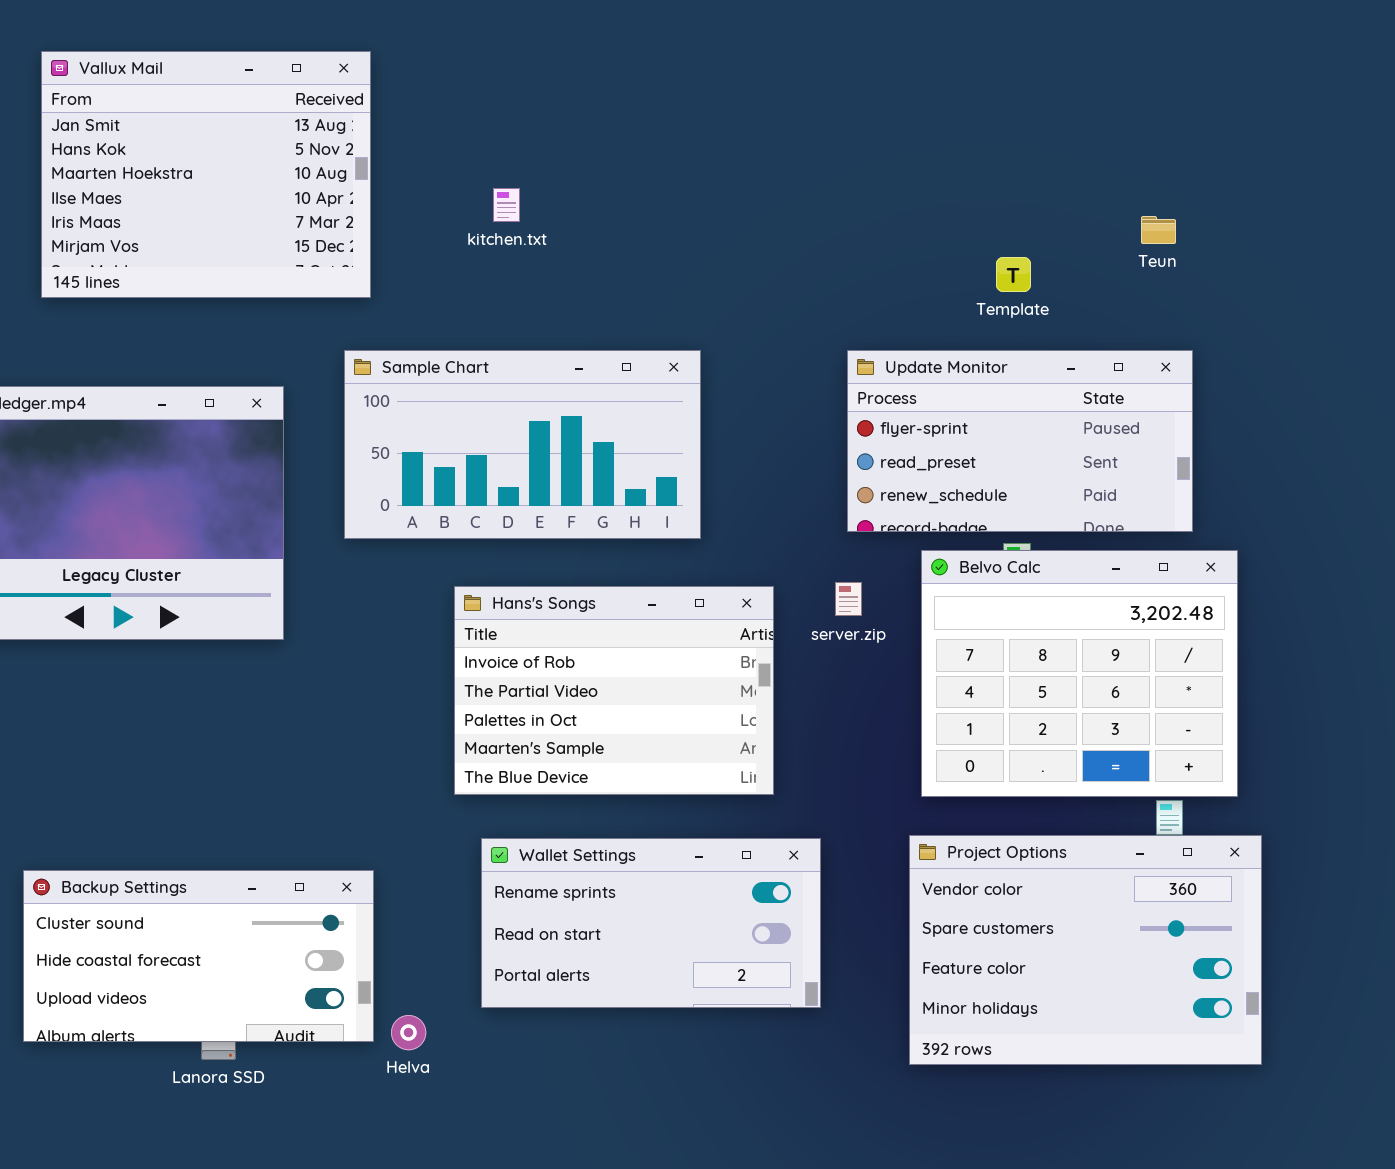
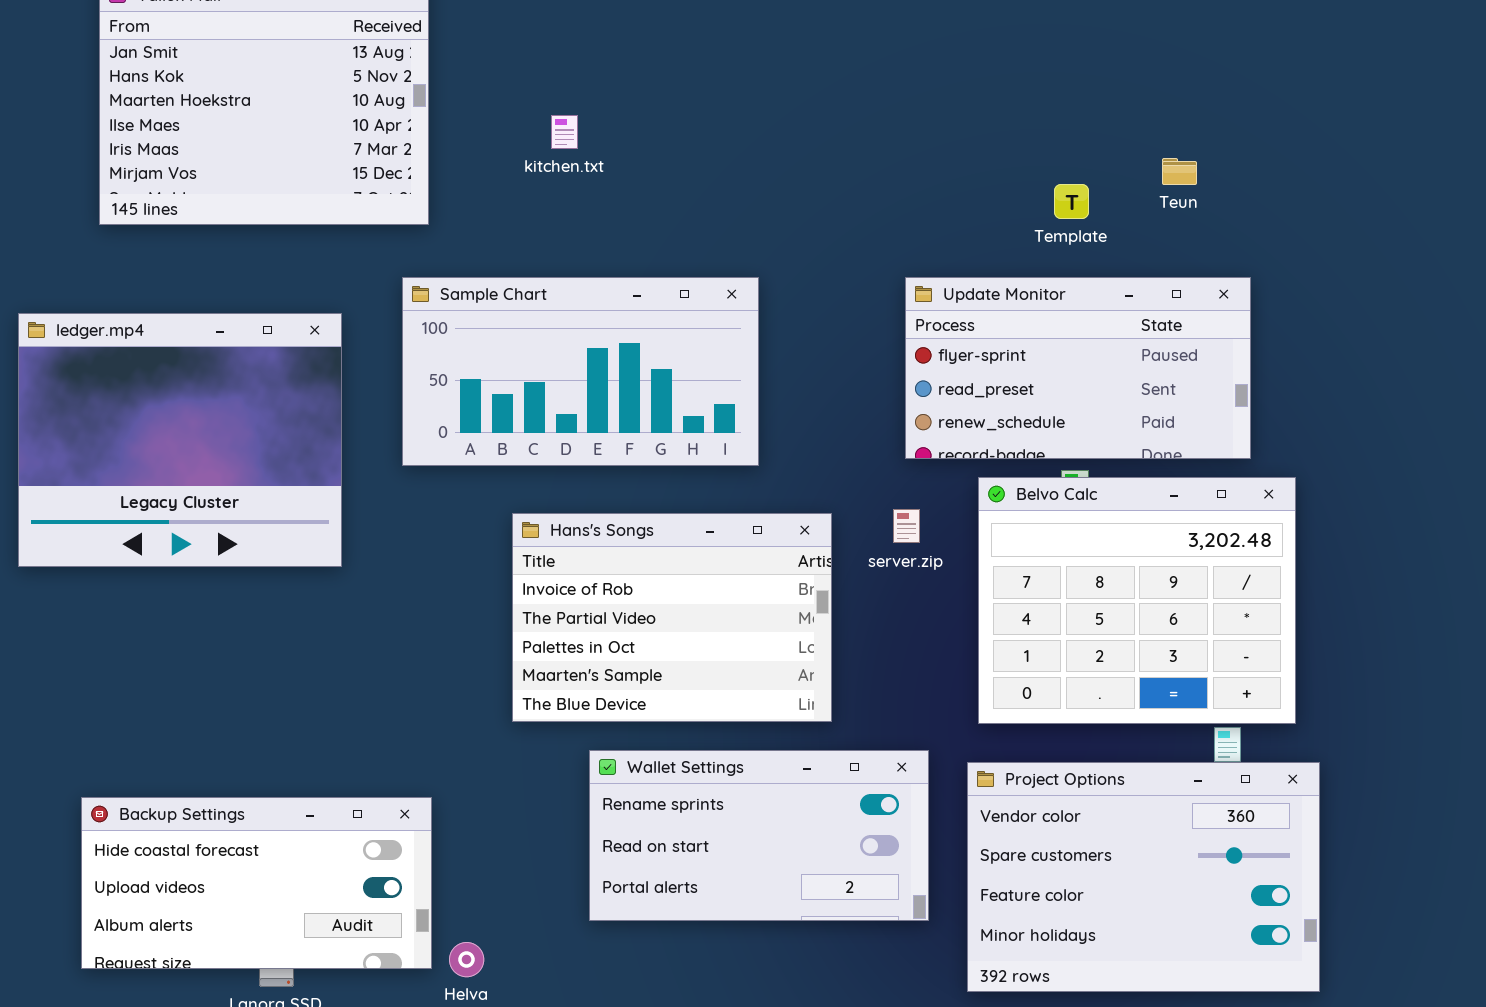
Teun: [1141,216,1176,244] -> [1162,158,1197,185], moved
Wallet Settings: [481,838,821,1008] -> [589,750,929,921], moved
Backup Settings: [23,870,374,1042] -> [81,797,432,969], scrolled down 1 row

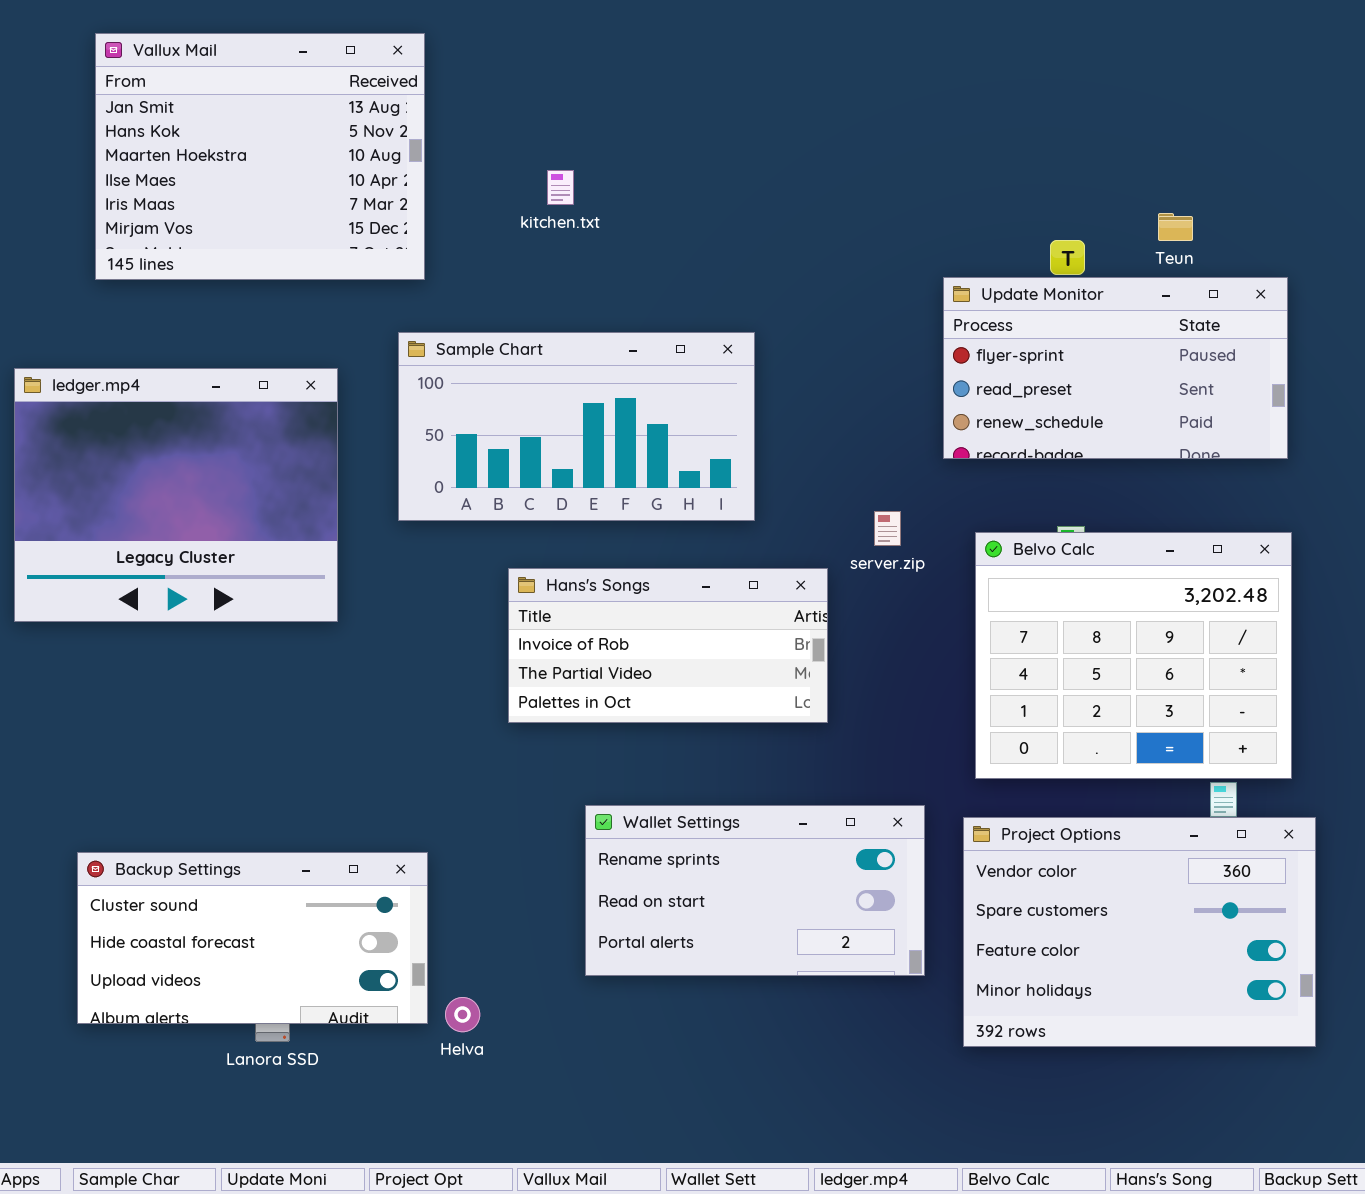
Update Monitor: [905,277,1251,459] -> [943,277,1288,459], moved
server.zip: [893,509,920,543] -> [874,511,901,546], moved
Hans's Songs: [512,513,832,722] -> [508,568,828,723], resized
Backup Settings: [81,797,432,969] -> [77,852,428,1024], scrolled up 1 row

